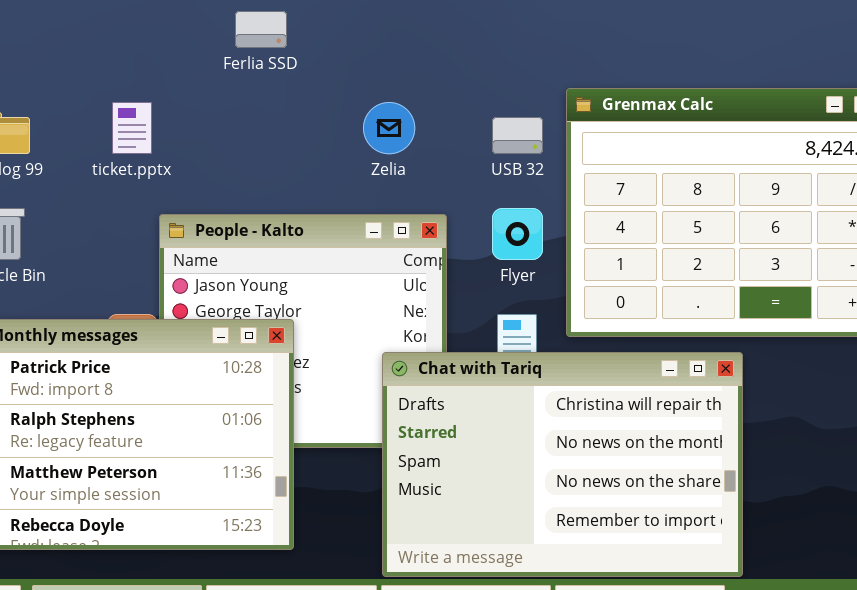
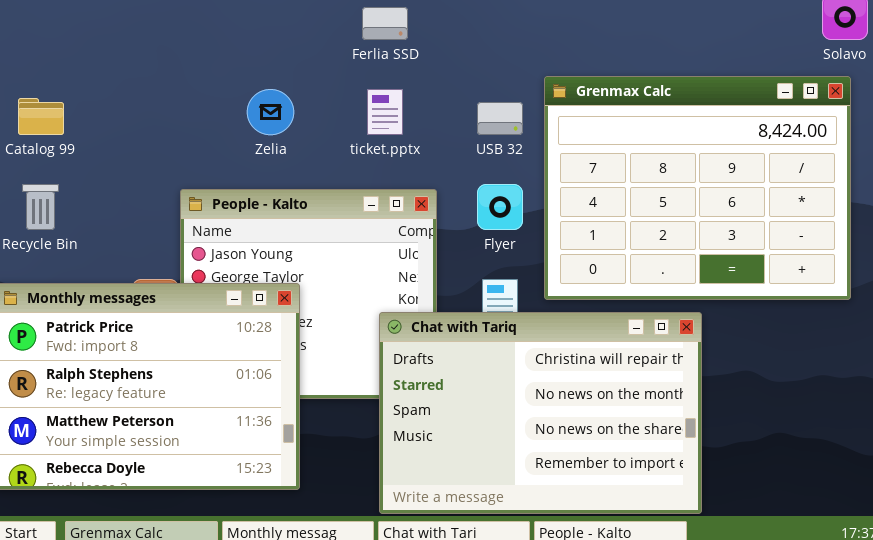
Ferlia SSD: [235,11,287,48] -> [362,7,408,40], moved
ticket.pptx: [112,102,152,154] -> [367,89,403,135], moved
Zelia: [363,102,415,154] -> [247,89,294,135], moved

